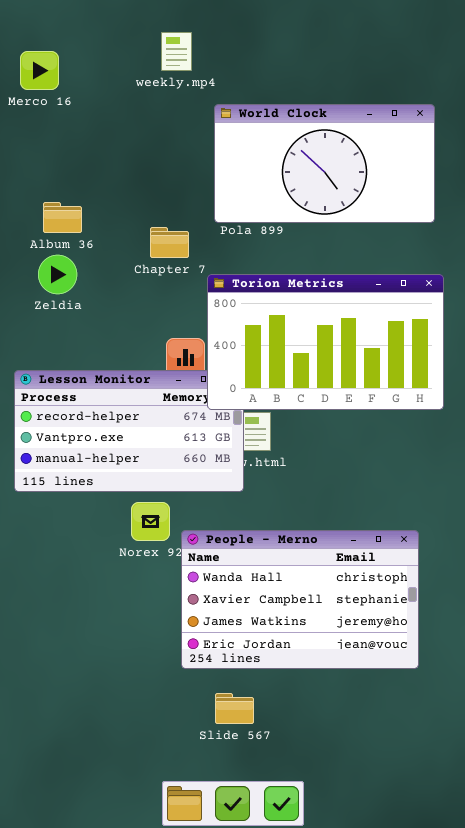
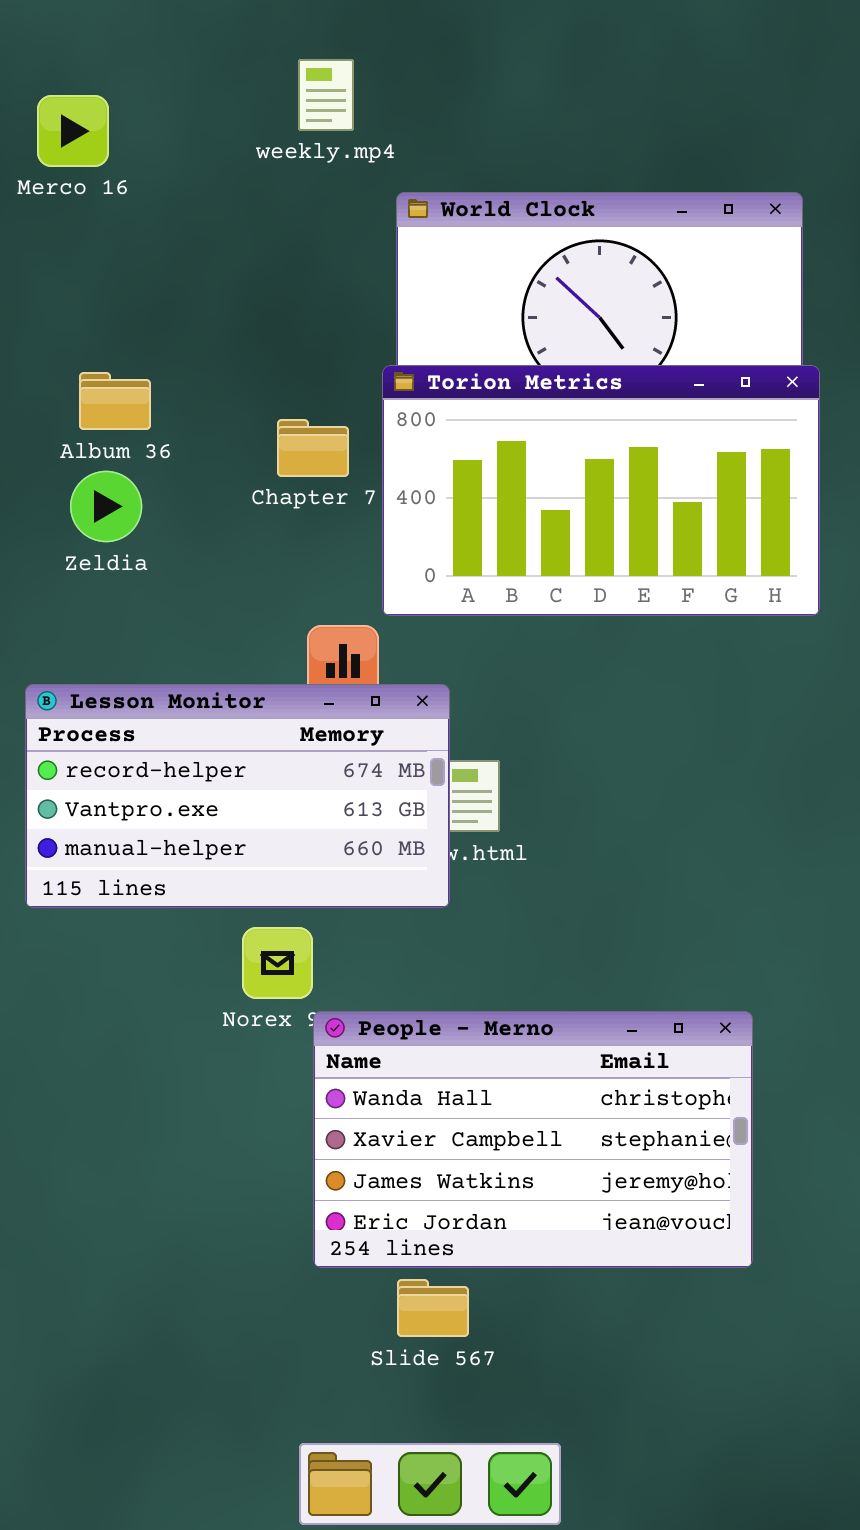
Torion Metrics: [207,274,444,410] -> [382,365,820,616], moved
People - Merno: [181,530,419,669] -> [313,1011,753,1268], moved

